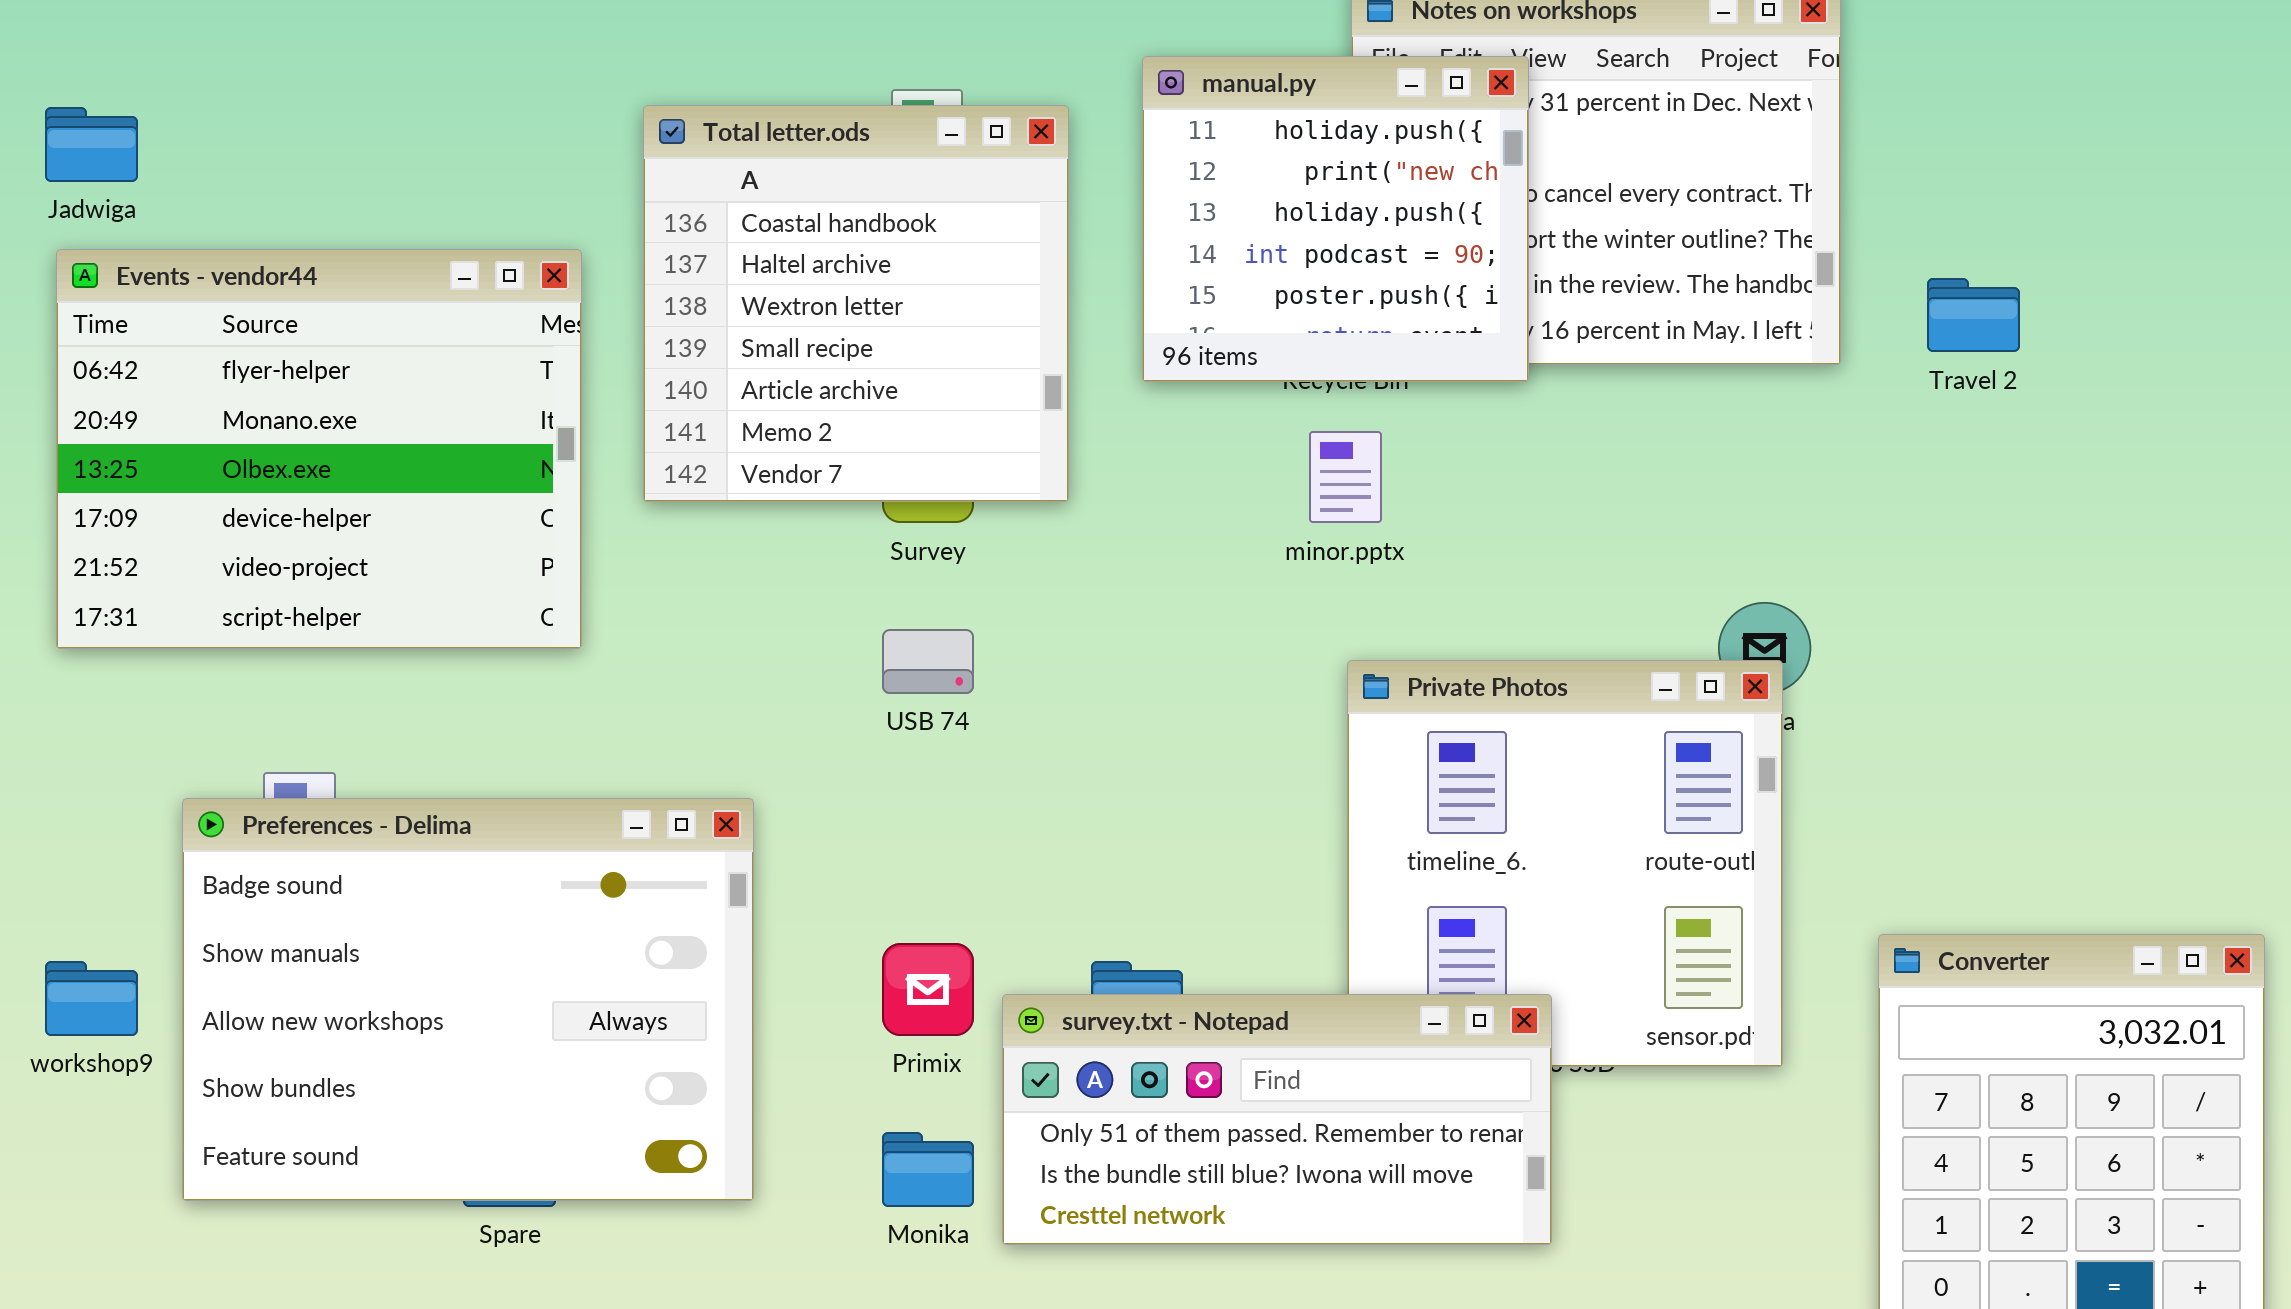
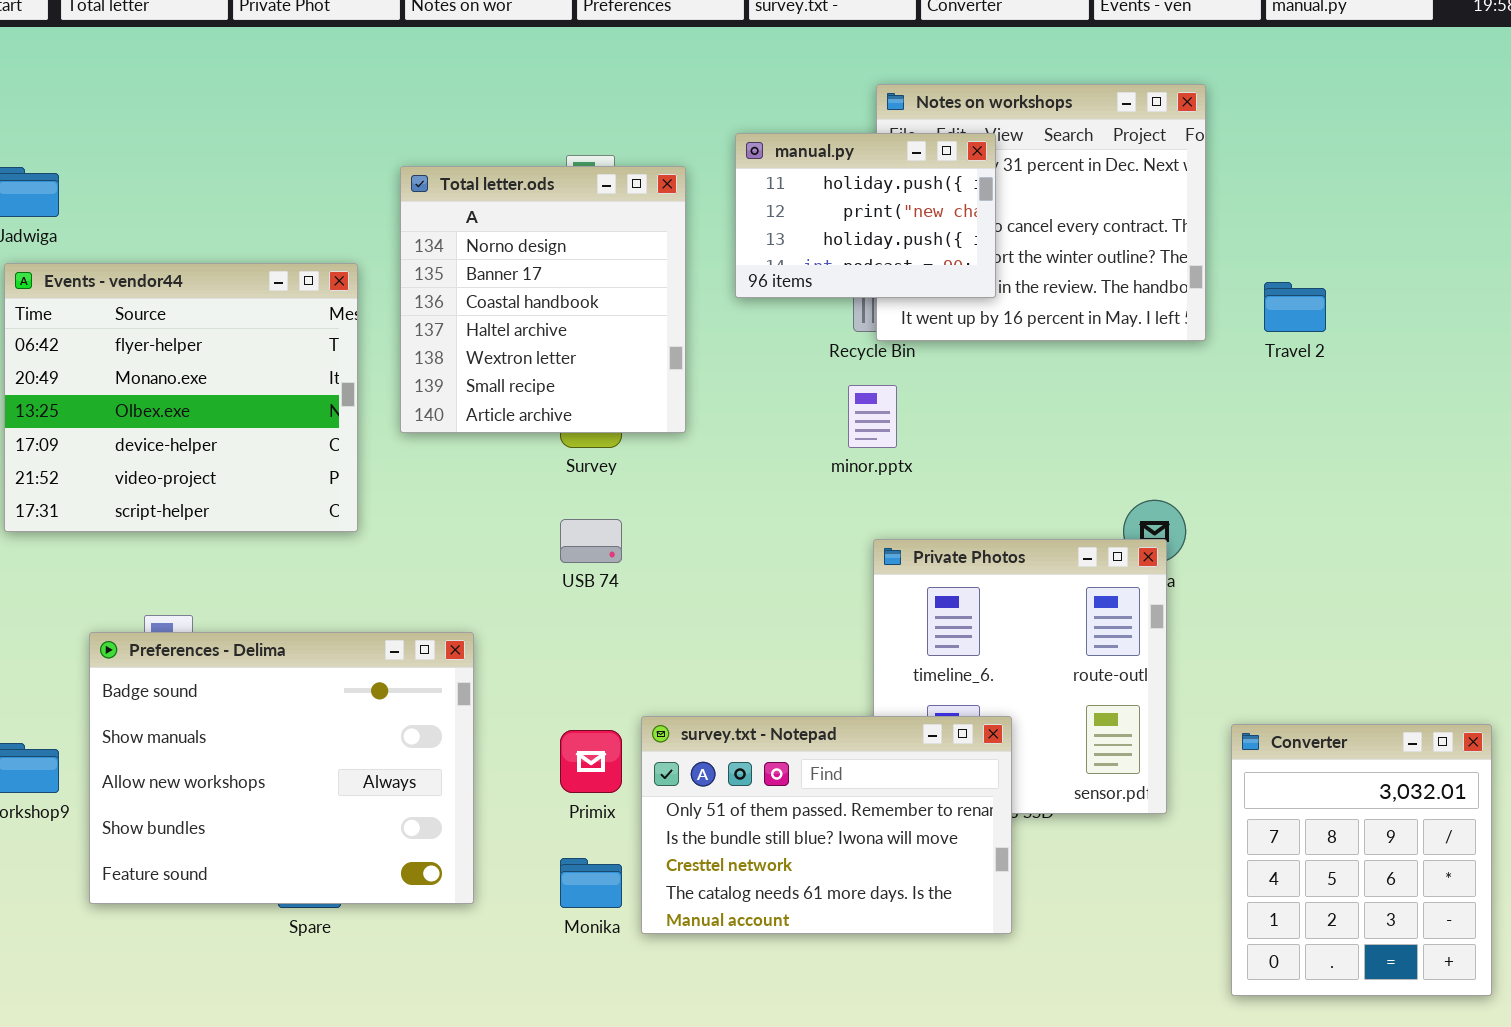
manual.py: [1142,56,1529,382] -> [735,133,996,298], resized
Total letter.ods: [643,105,1069,502] -> [400,166,686,433], scrolled up 2 rows
survey.txt - Notepad: [1002,994,1552,1245] -> [641,716,1012,934], resized

